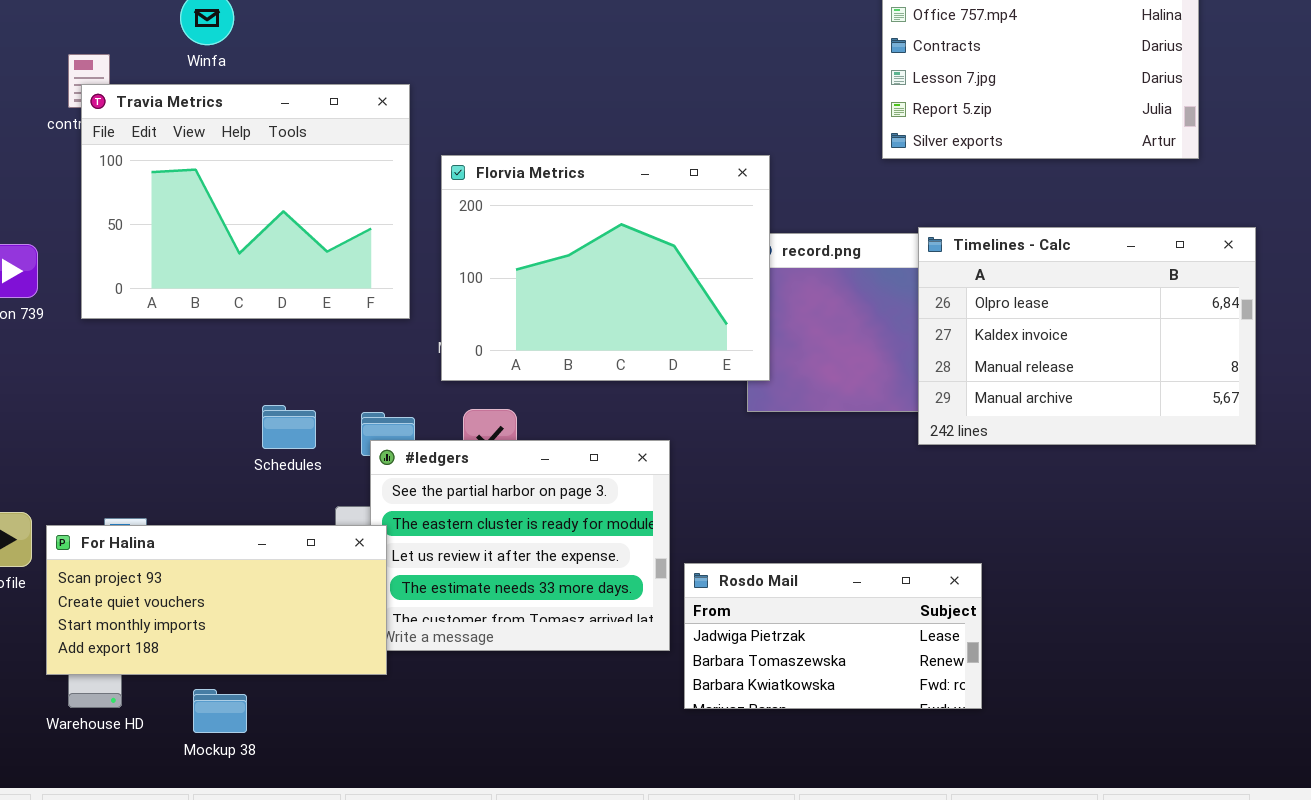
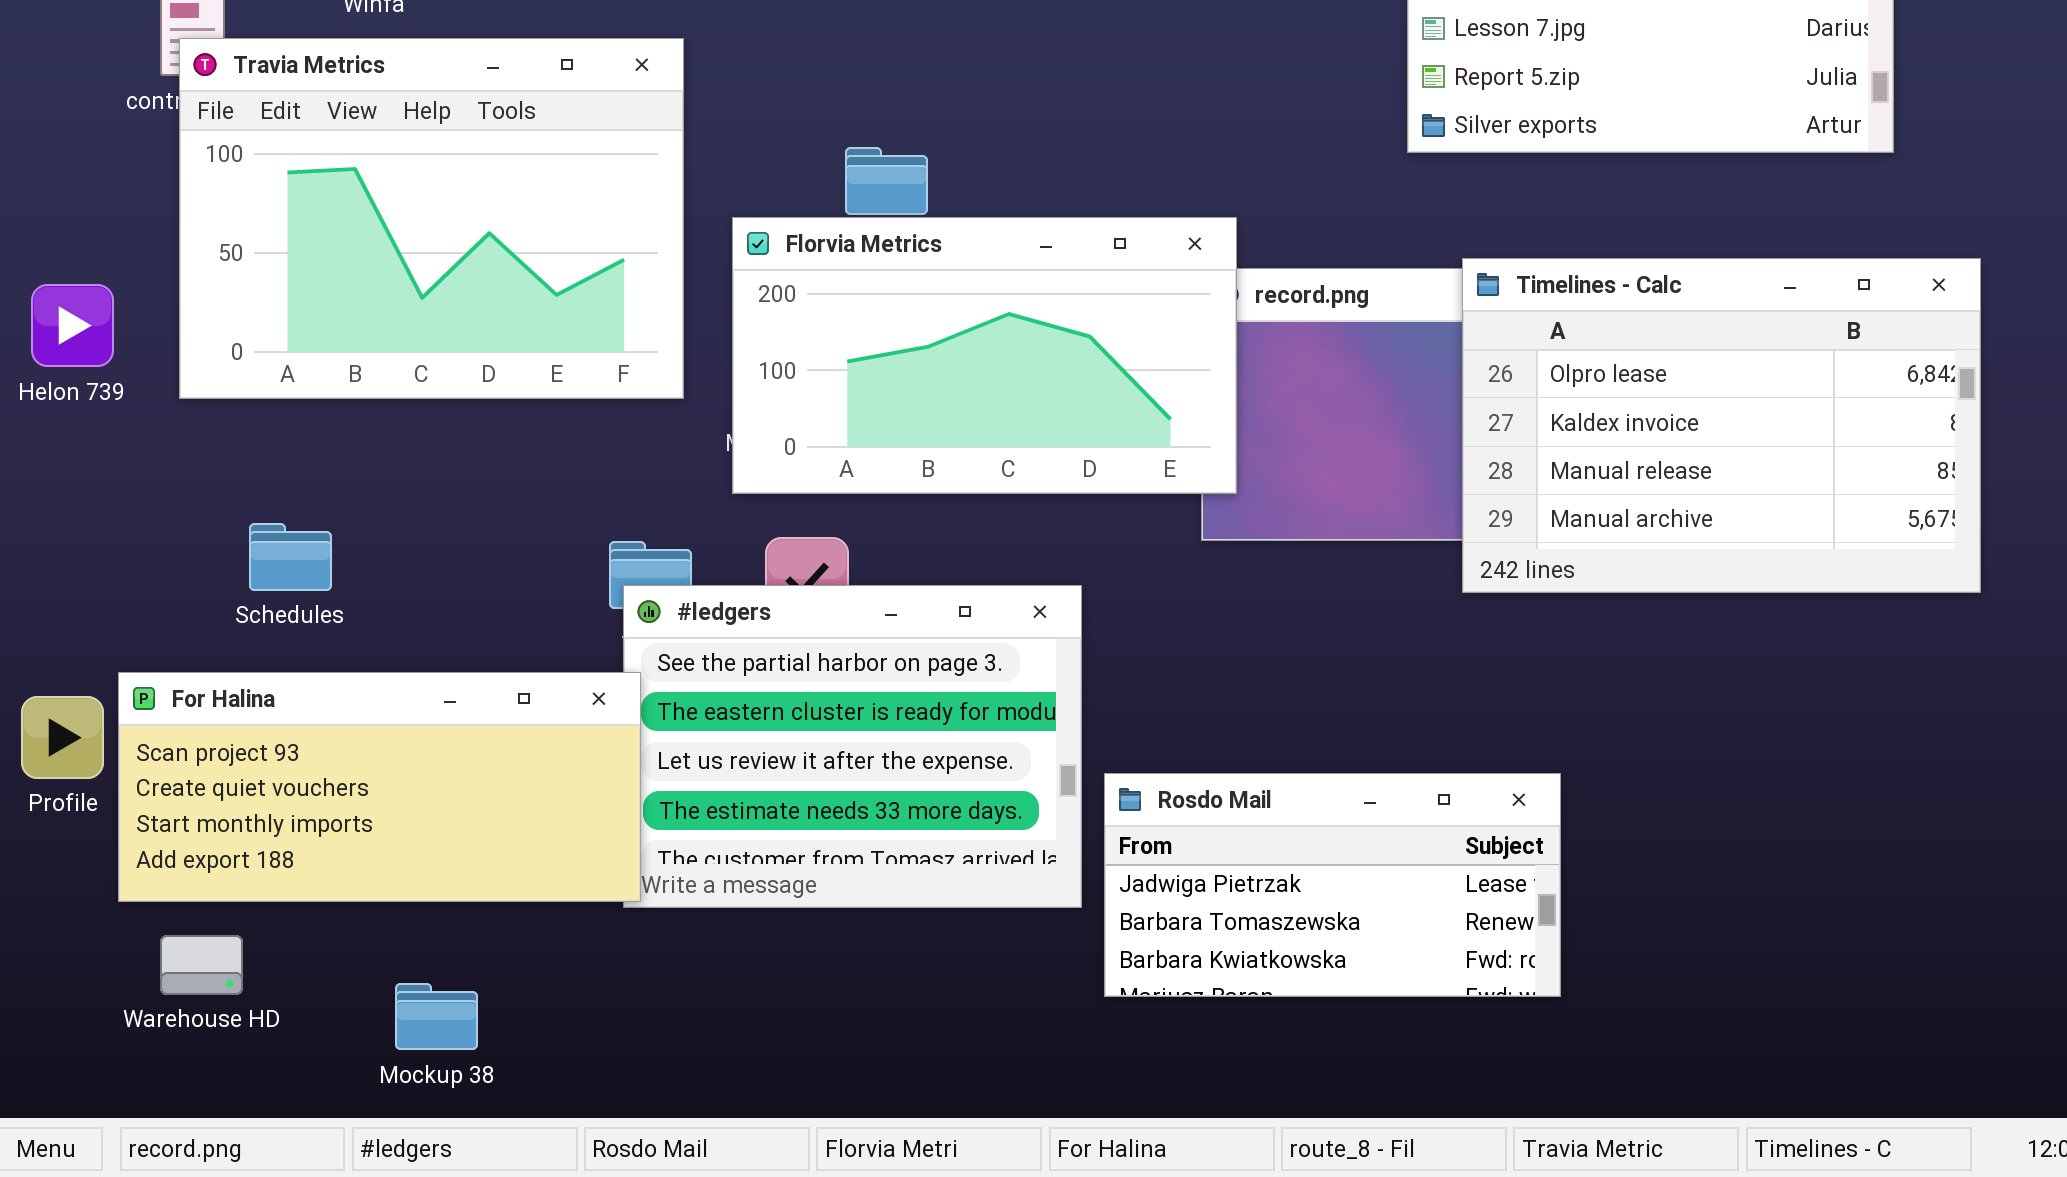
Florvia Metrics: [441,155,770,381] -> [732,217,1237,494], resized
Schedules: [262,405,316,449] -> [249,523,332,591], moved
For Halina: [46,525,387,675] -> [118,672,641,902], moved
Mockup 38: [193,689,247,733] -> [395,983,478,1050], moved

